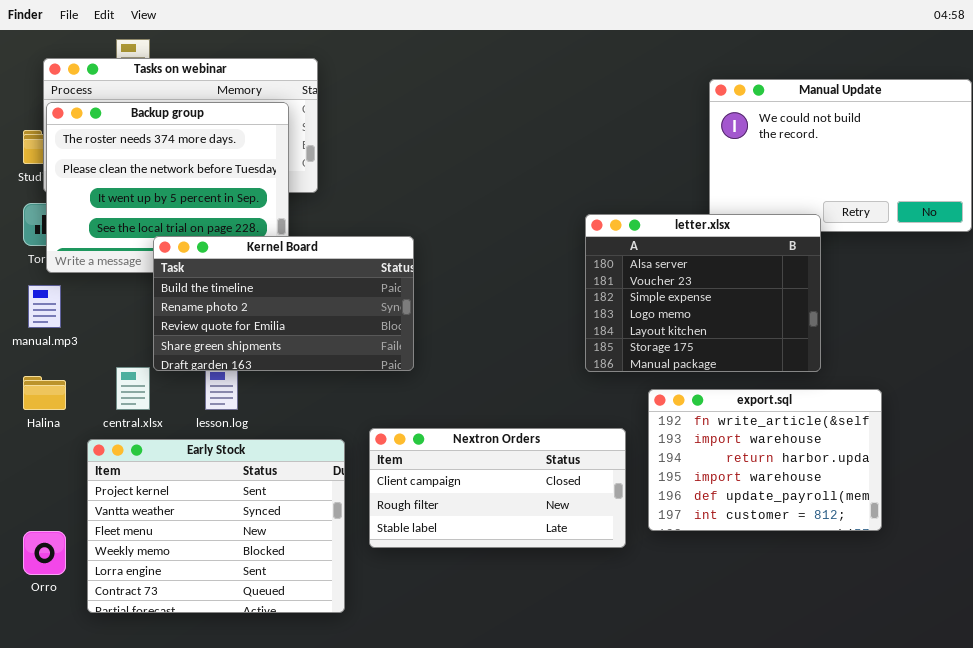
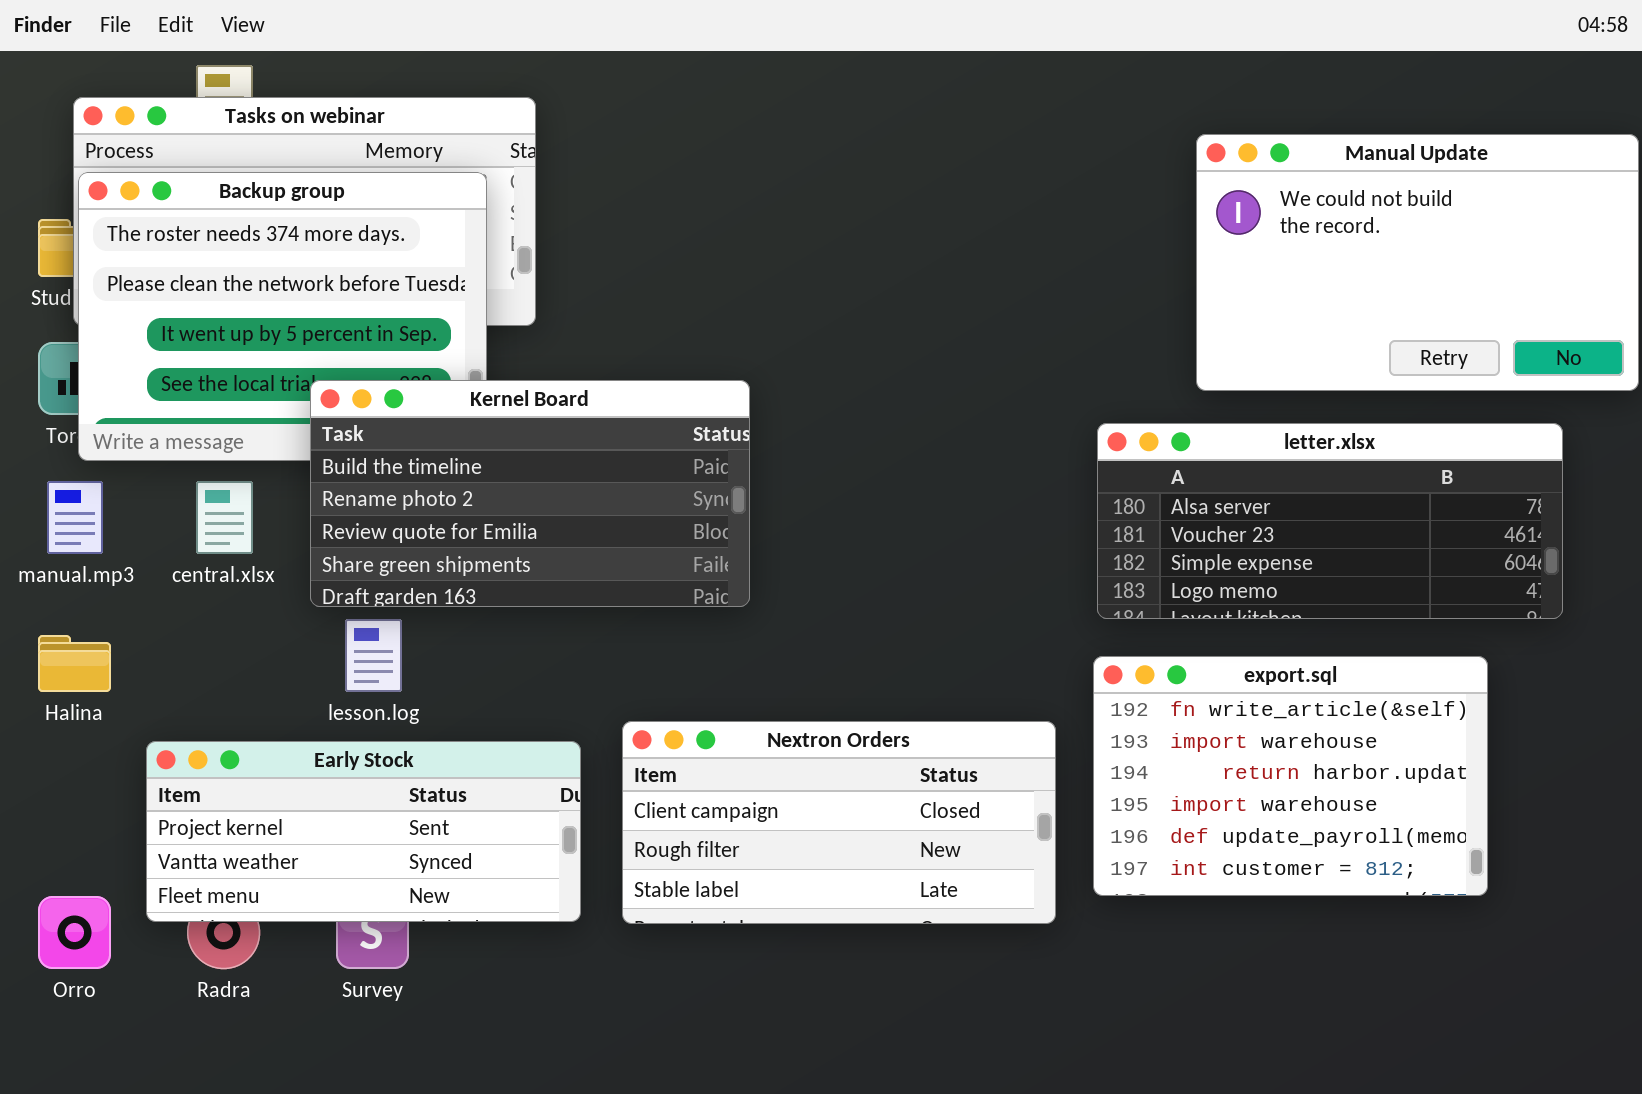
letter.xlsx: [585,214,821,372] -> [1097,423,1563,619], moved, resized
Kernel Board: [153,236,414,371] -> [310,380,750,607], moved
central.xlsx: [116,367,150,410] -> [196,481,253,554], moved
Early Stock: [87,439,345,613] -> [146,741,581,922], resized

